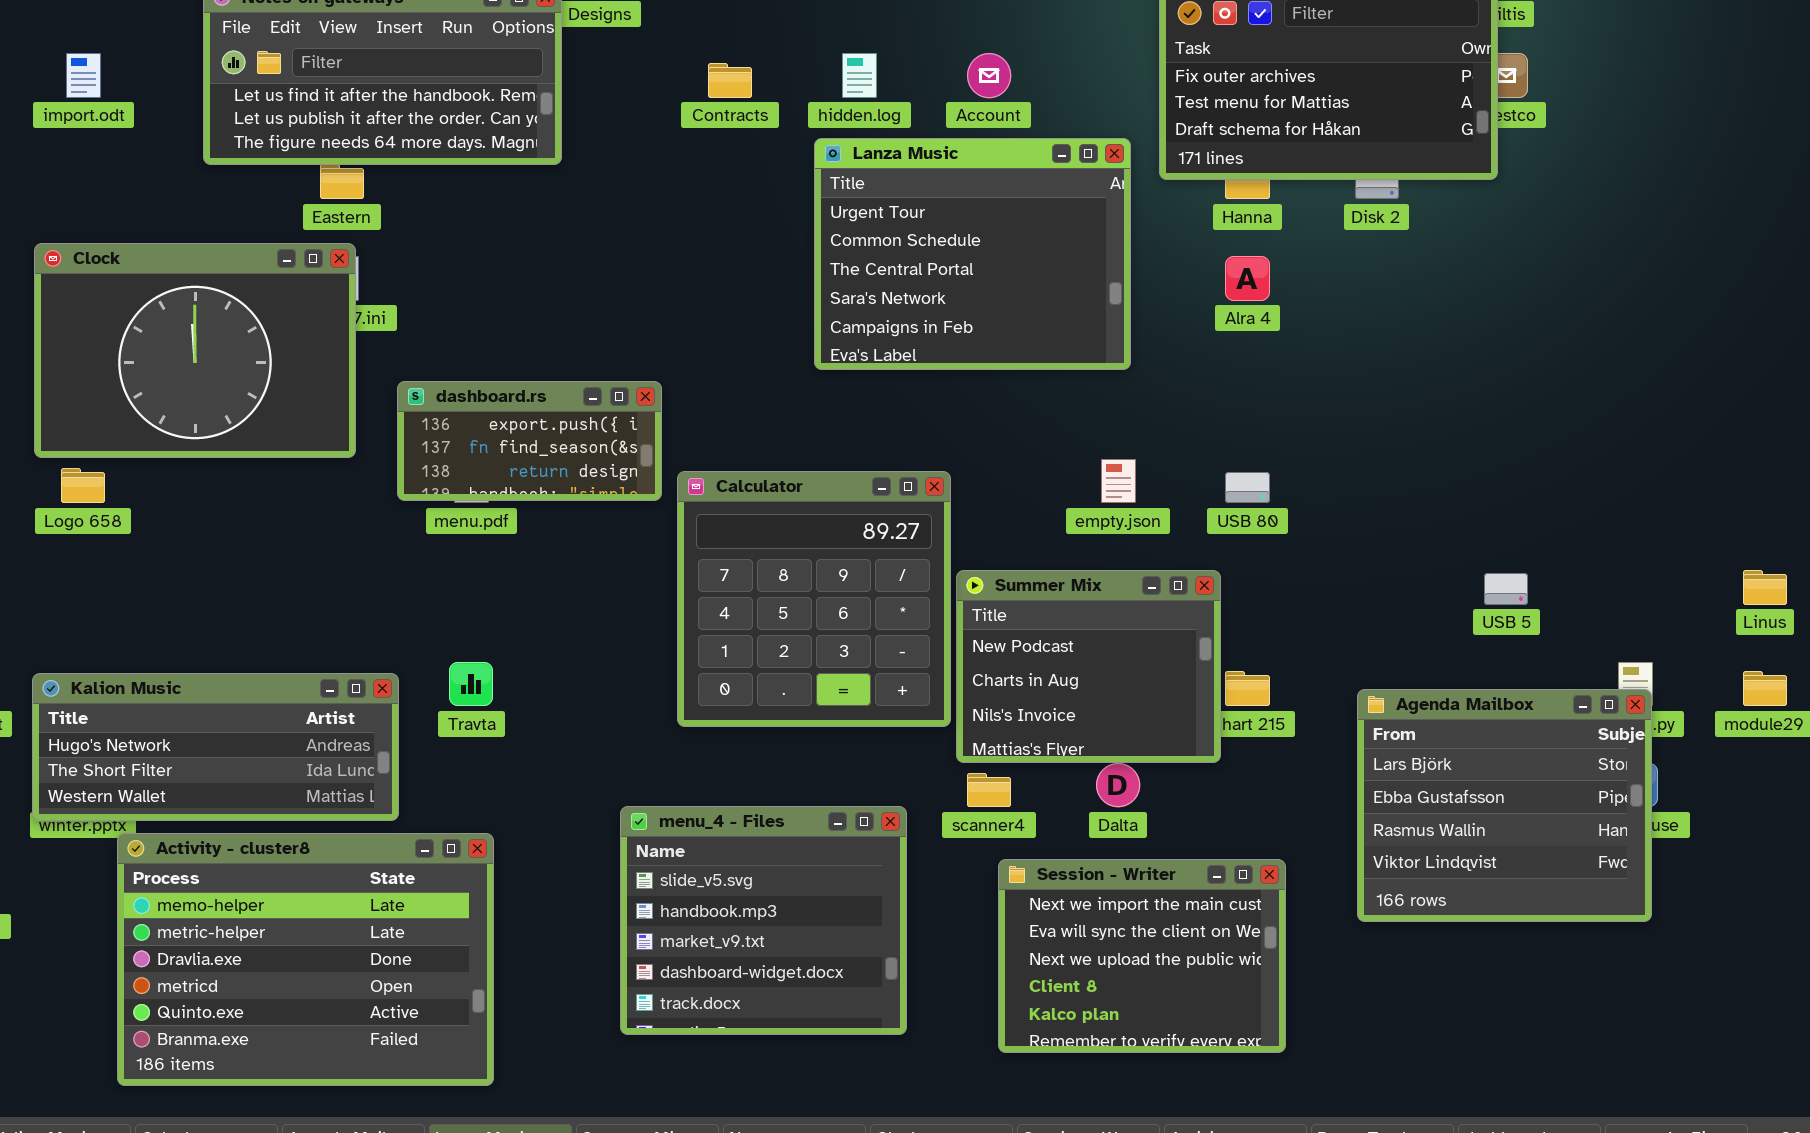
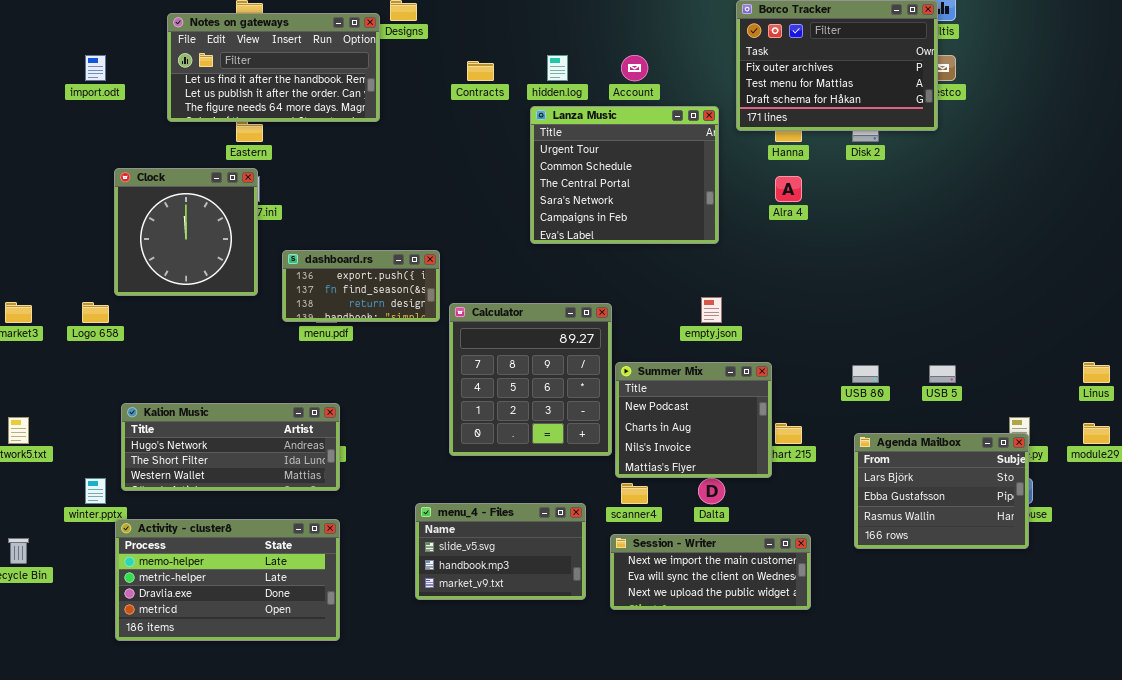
Clock: [34,243,356,458] -> [114,168,258,296], resized
USB 80: [1225,472,1270,503] -> [852,365,879,383], moved
Kalion Music: [32,673,399,821] -> [121,403,340,491], moved
Agenda Mailbox: [1357,689,1652,922] -> [854,433,1029,549], resized
menu_4 - Files: [620,806,907,1035] -> [415,503,586,600], resized
Activity - cluster8: [117,833,494,1086] -> [115,519,340,641], resized
Session - Writer: [998,859,1286,1053] -> [610,534,811,610], resized

